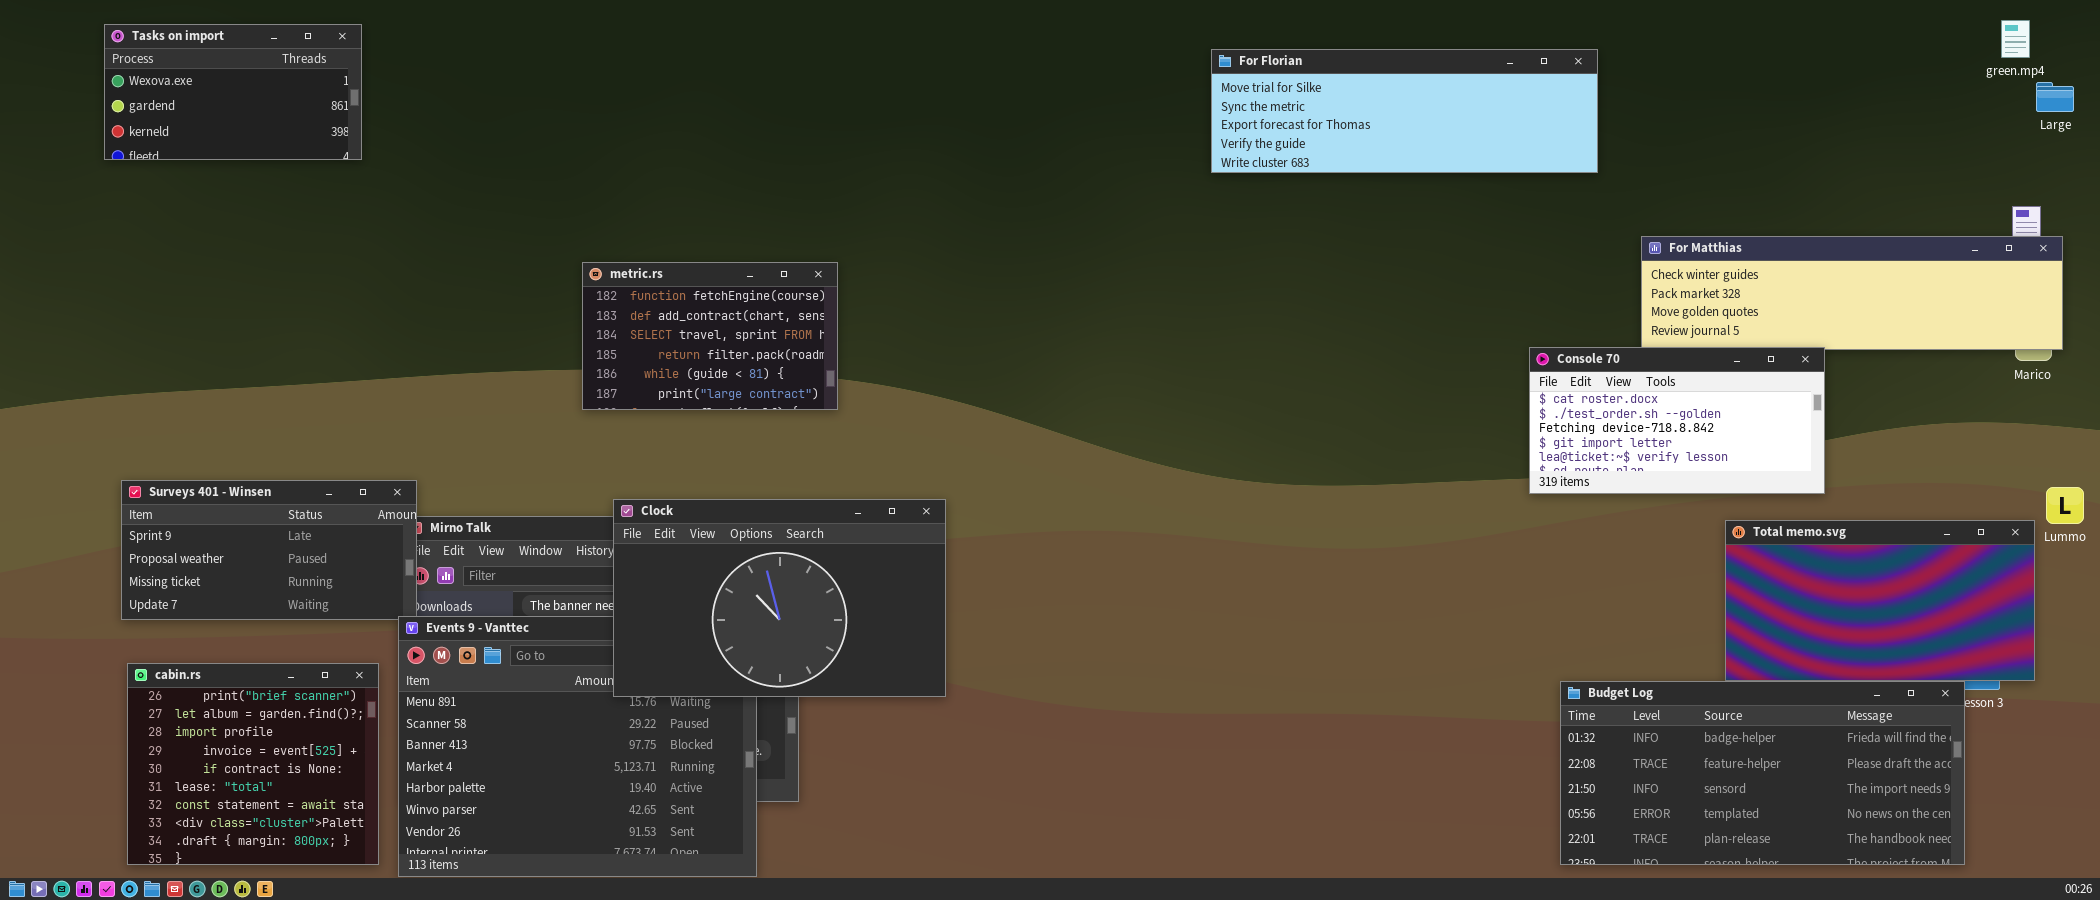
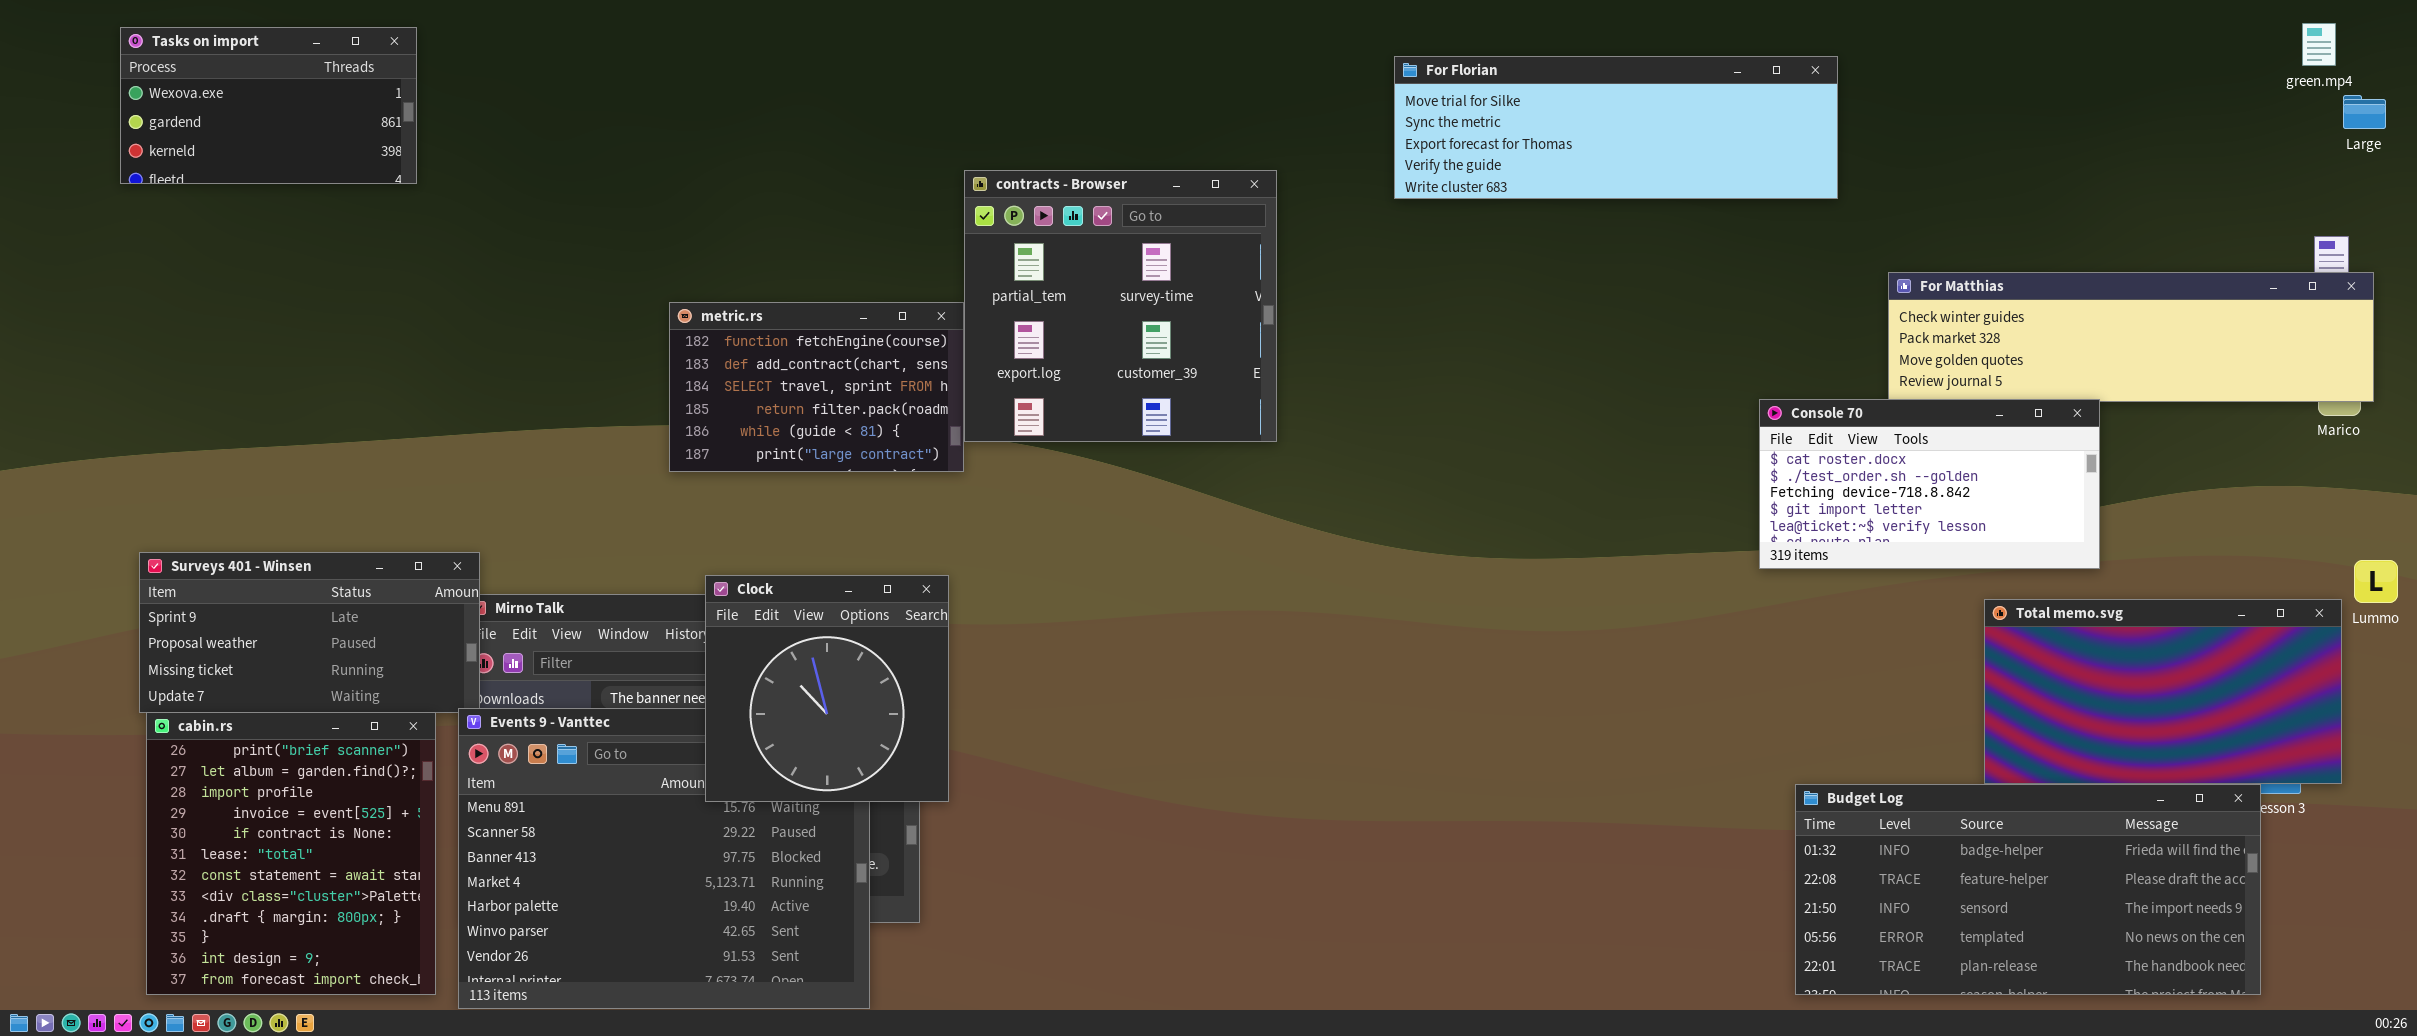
contracts - Browser: none -> [964,170,1277,442], opened
Clock: [613,499,946,697] -> [705,575,949,802], resized
cabin.rs: [127,663,379,865] -> [146,712,436,995], resized

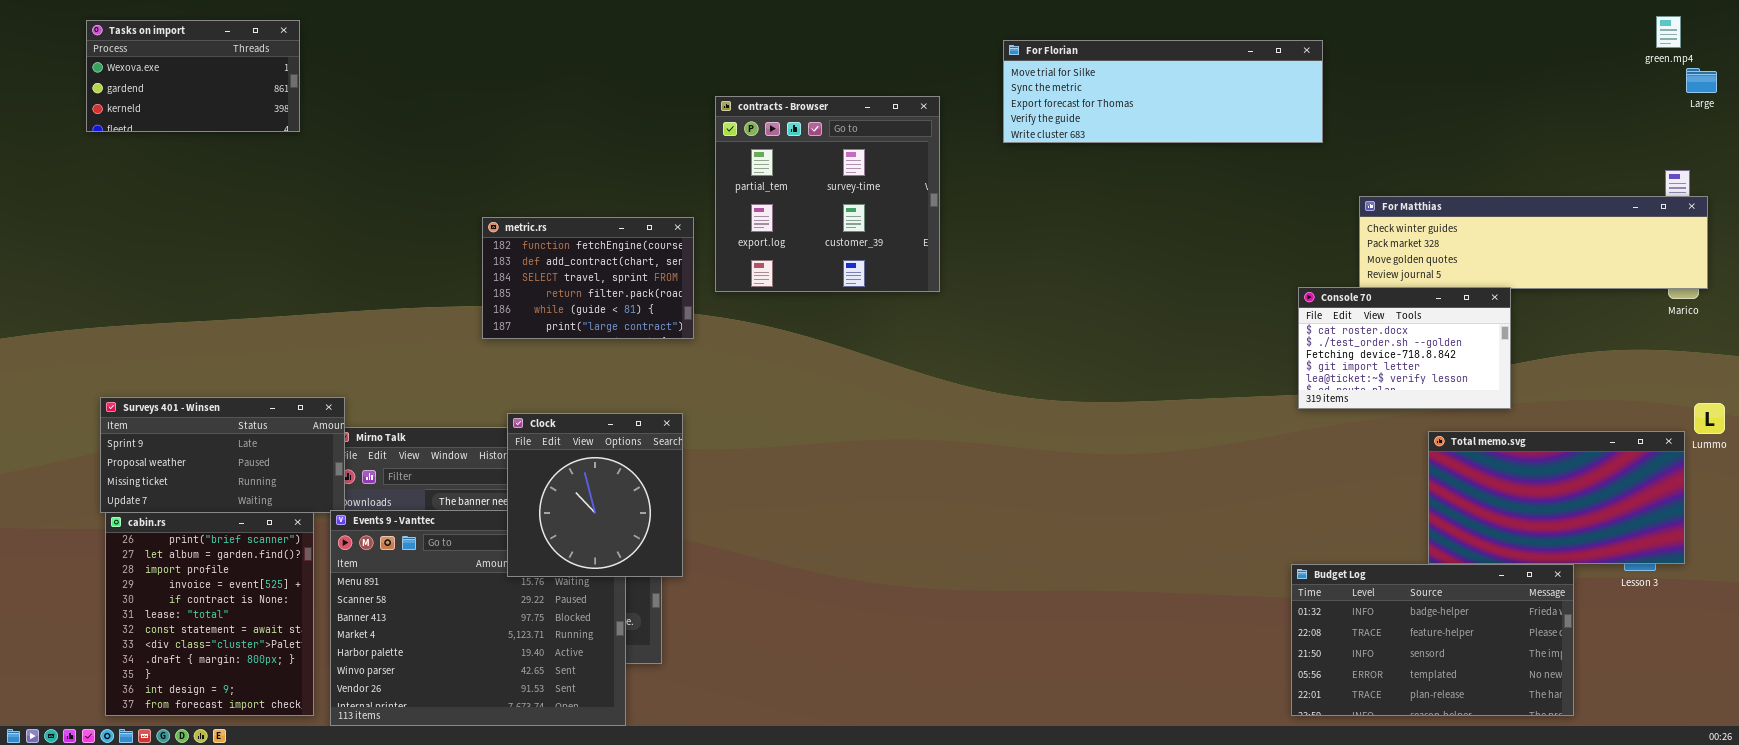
contracts - Browser: [964,170,1277,442] -> [715,96,940,292], moved
Console 70: [1759,399,2100,569] -> [1298,287,1511,409], resized
Budget Log: [1795,784,2261,995] -> [1291,564,1574,716], resized

